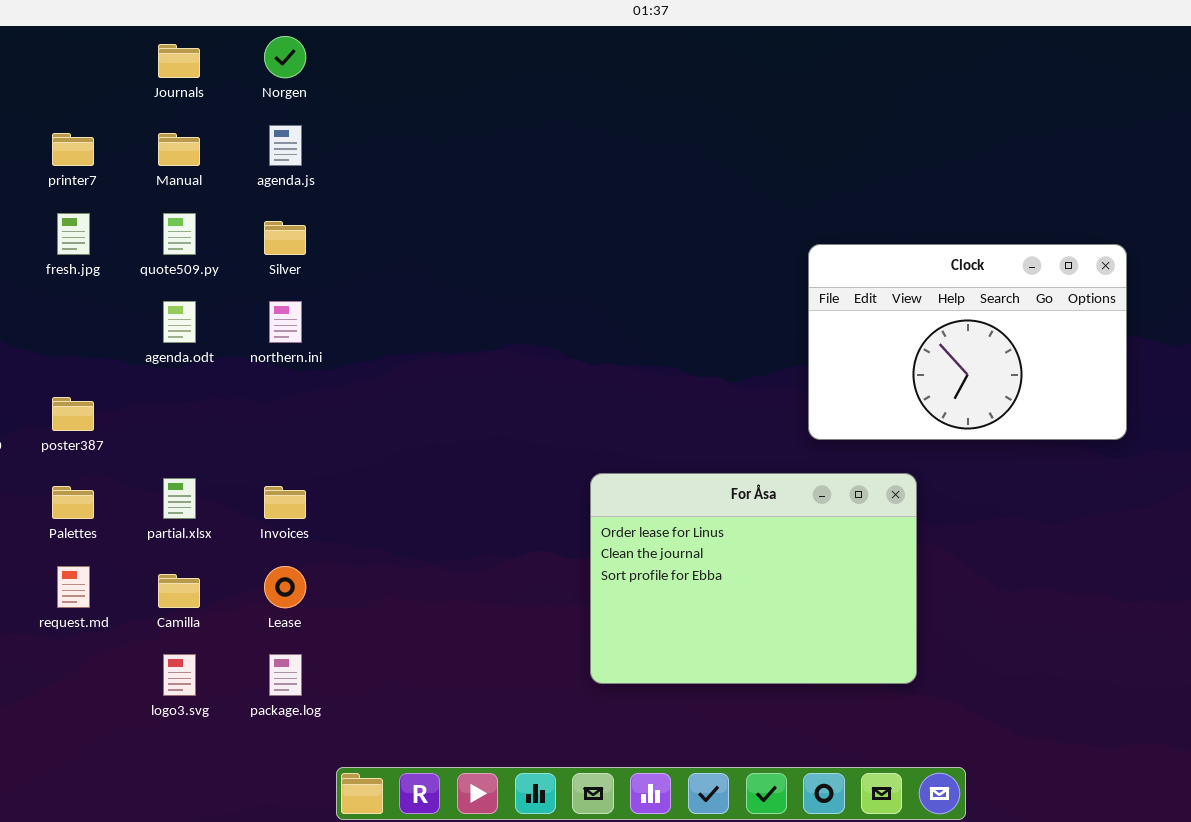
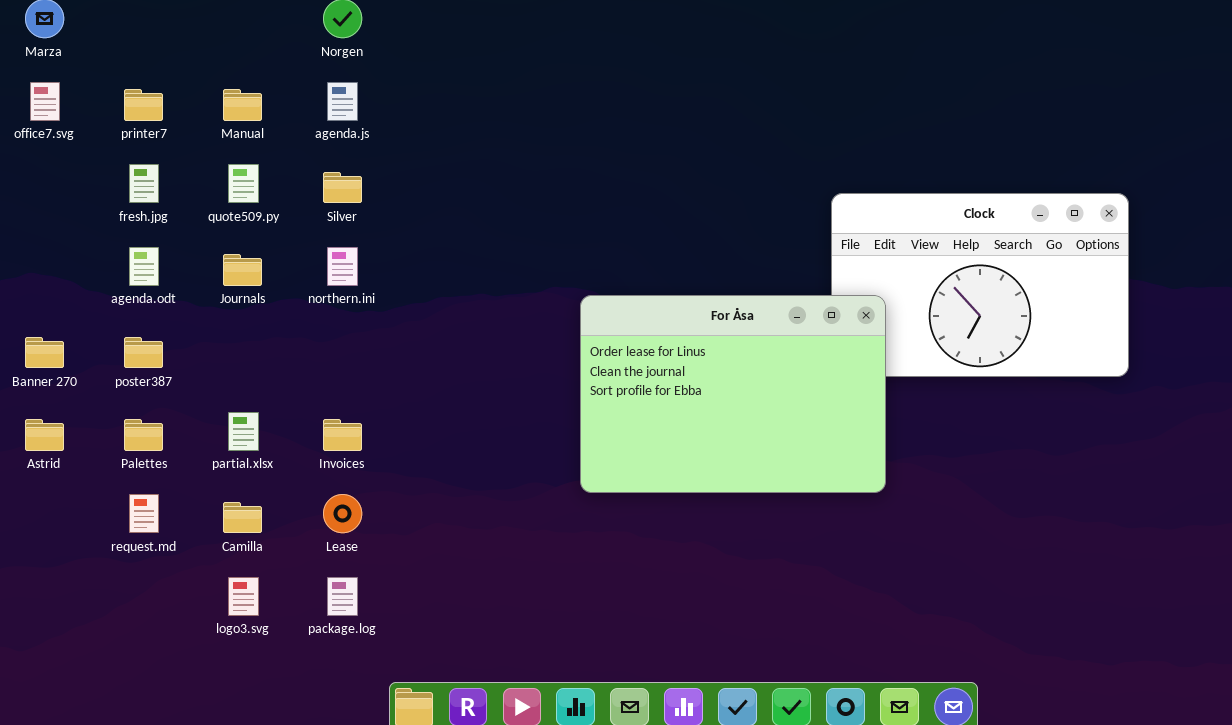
Journals: [158,44,200,78] -> [223,254,262,286], moved
agenda.odt: [163,301,196,343] -> [129,247,159,286], moved
For Åsa: [590,473,917,684] -> [580,295,886,493], moved

